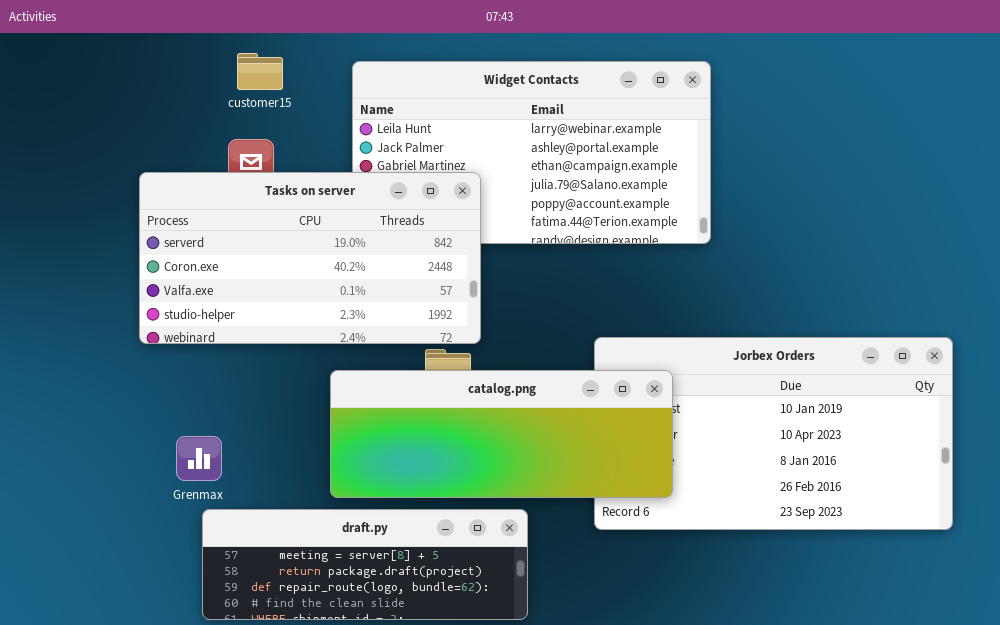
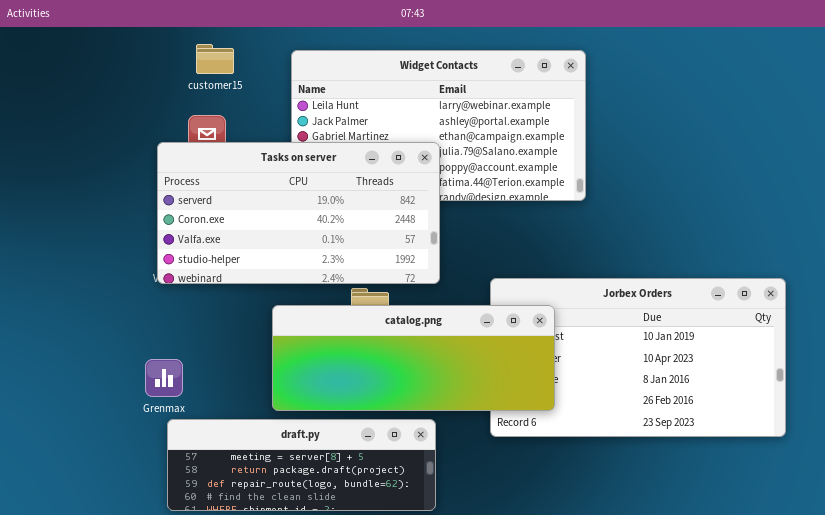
Tasks on server: [139,172,481,344] -> [157,142,440,284], moved

